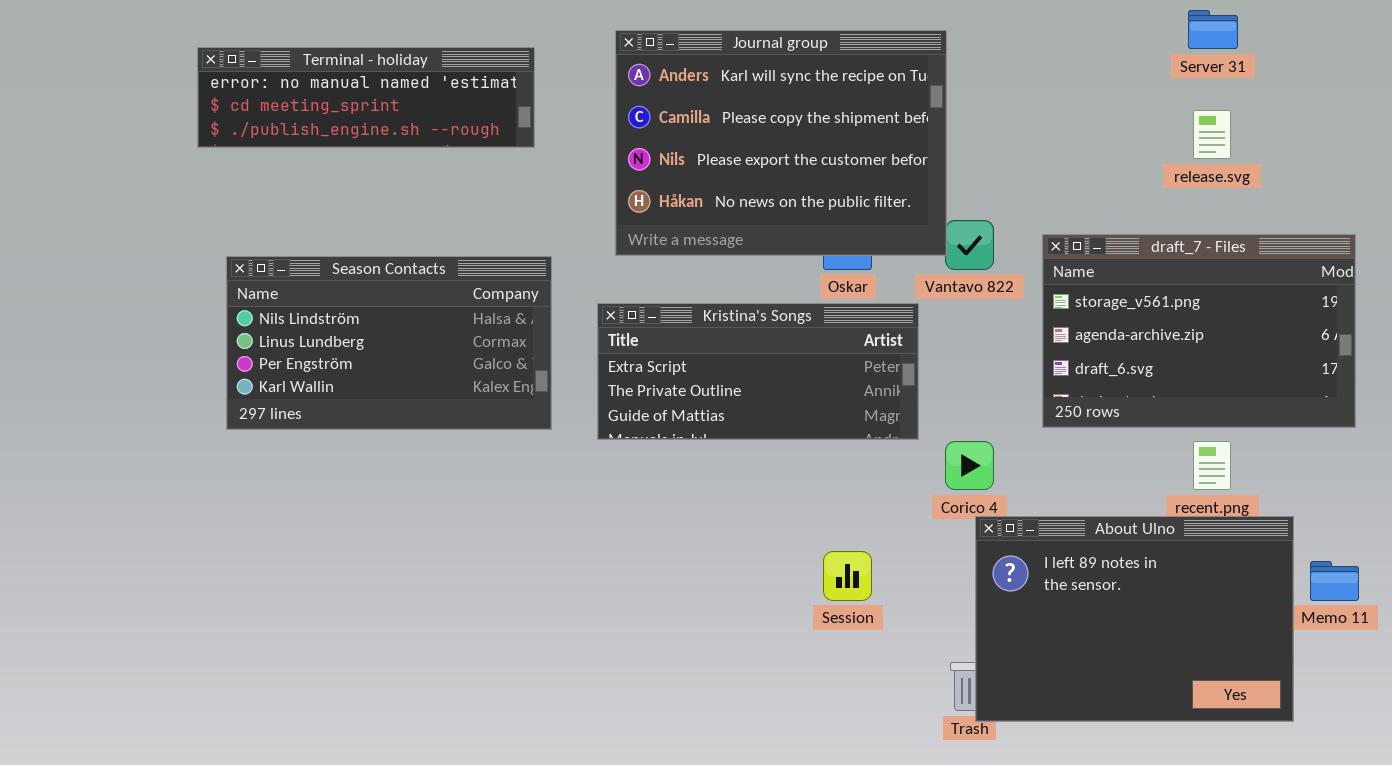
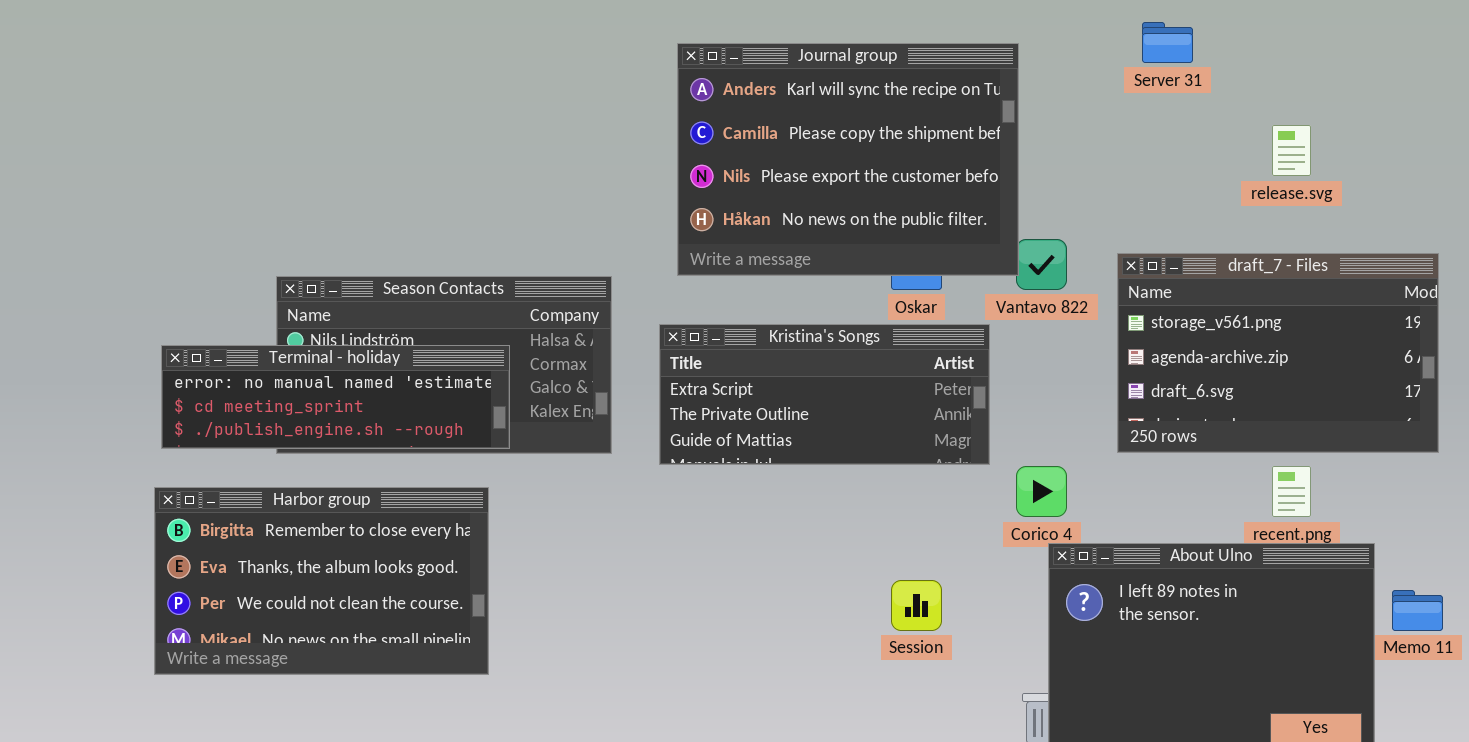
Server 31: [1188,10,1238,49] -> [1142,22,1193,63], moved
Terminal - holiday: [197,47,535,148] -> [161,345,510,449], moved
Harbor group: none -> [154,487,489,675], opened

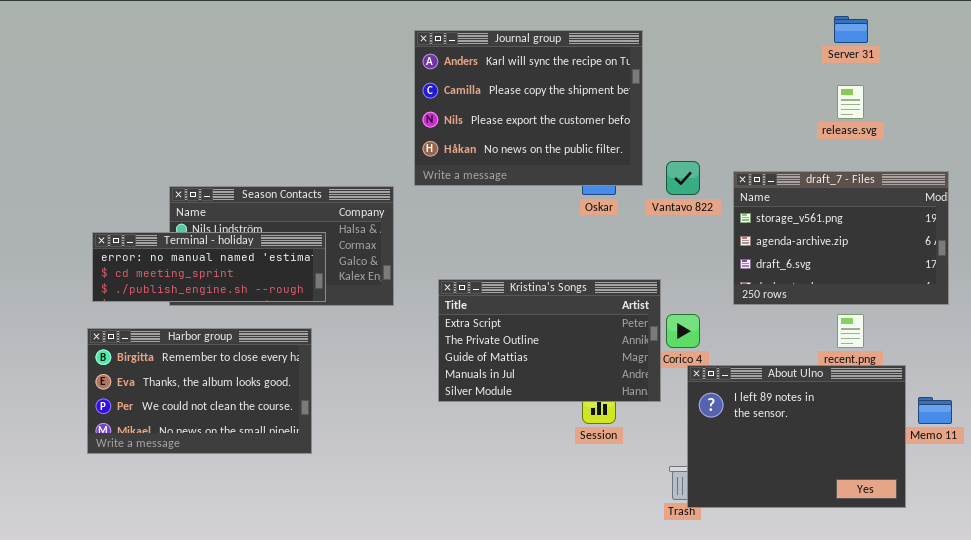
Server 31: [1142,22,1193,63] -> [834,16,868,43], moved
Journal group: [677,43,1019,276] -> [414,30,643,186], moved
Kristina's Songs: [659,324,990,465] -> [438,279,661,402], moved, resized

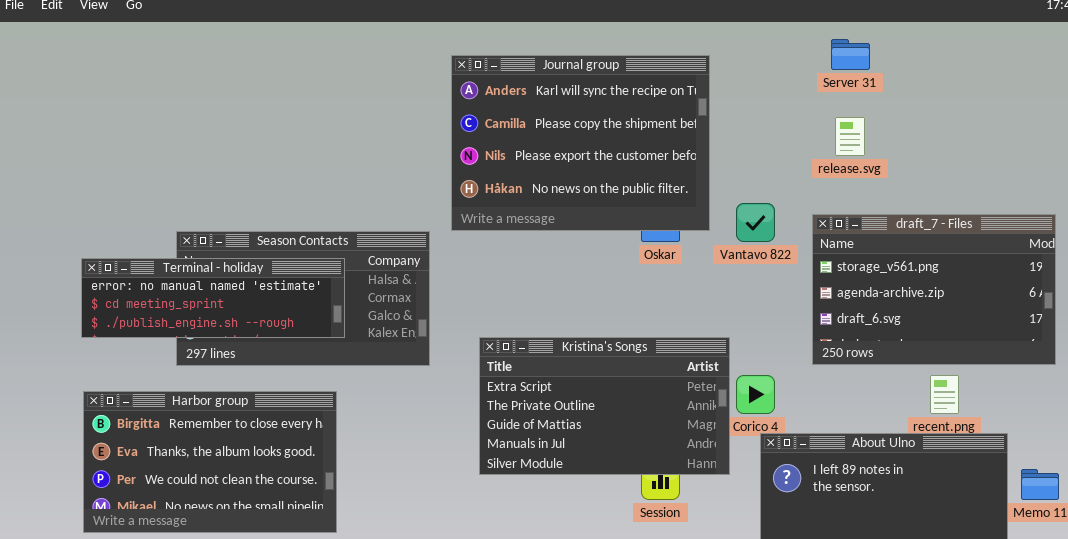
Server 31: [834,16,868,43] -> [831,39,870,70], moved
release.svg: [837,85,864,119] -> [835,117,865,156], moved
Terminal - holiday: [92,232,326,302] -> [81,258,345,338], moved

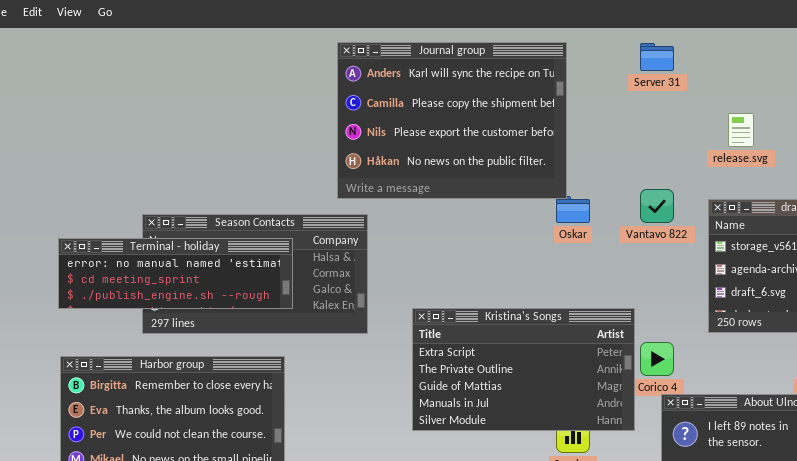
Server 31: [831,39,870,70] -> [640,43,674,71], moved
Journal group: [451,55,710,231] -> [337,42,567,199], moved

